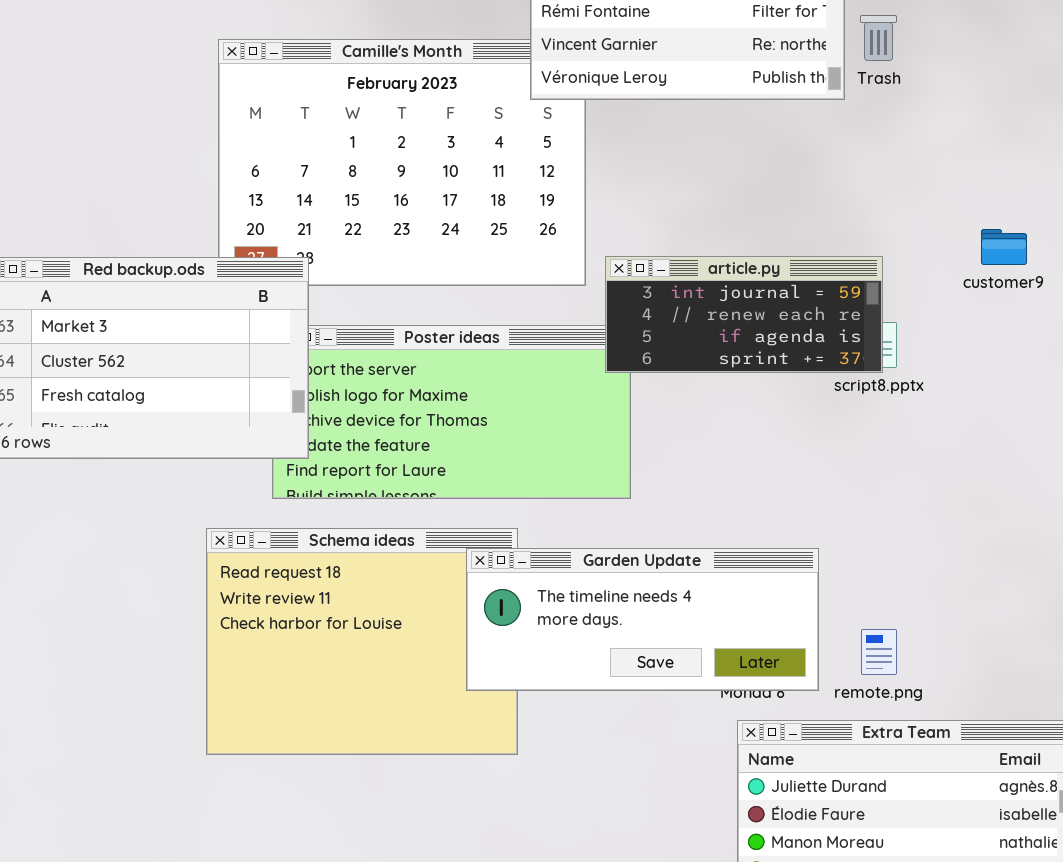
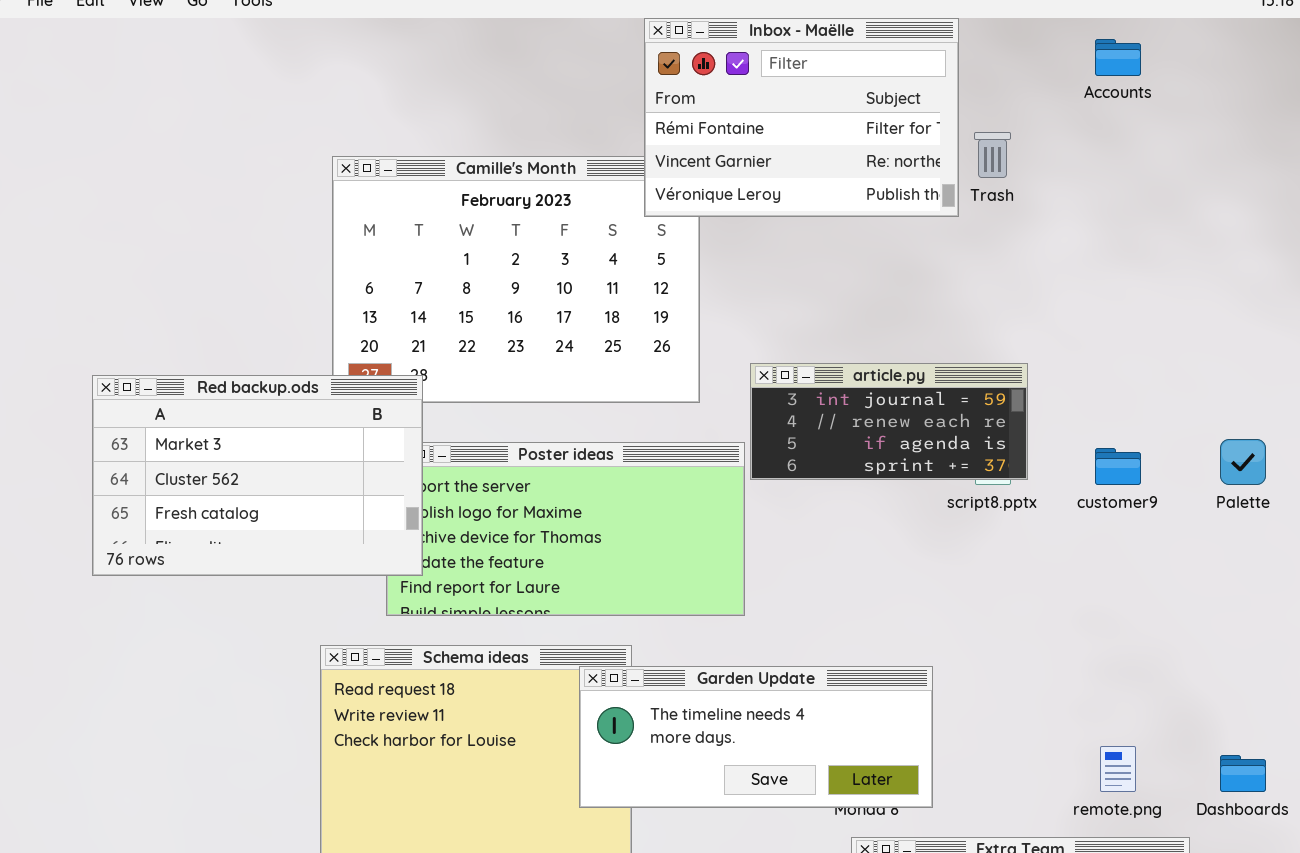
customer9: [981,229,1027,265] -> [1095,448,1141,485], moved
article.py: [605,256,883,373] -> [750,363,1028,480], moved
remote.png: [861,629,897,675] -> [1100,746,1136,792], moved

